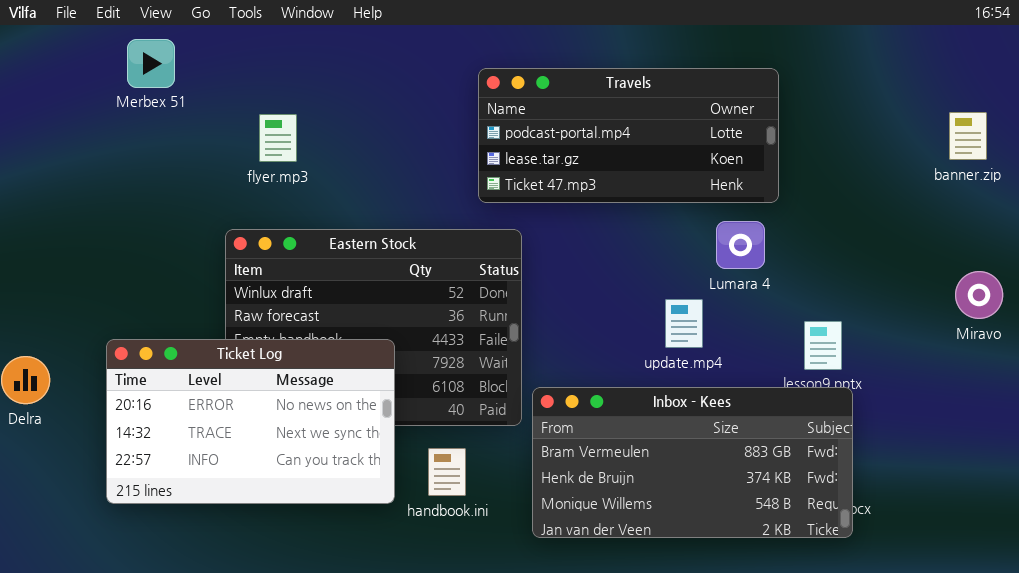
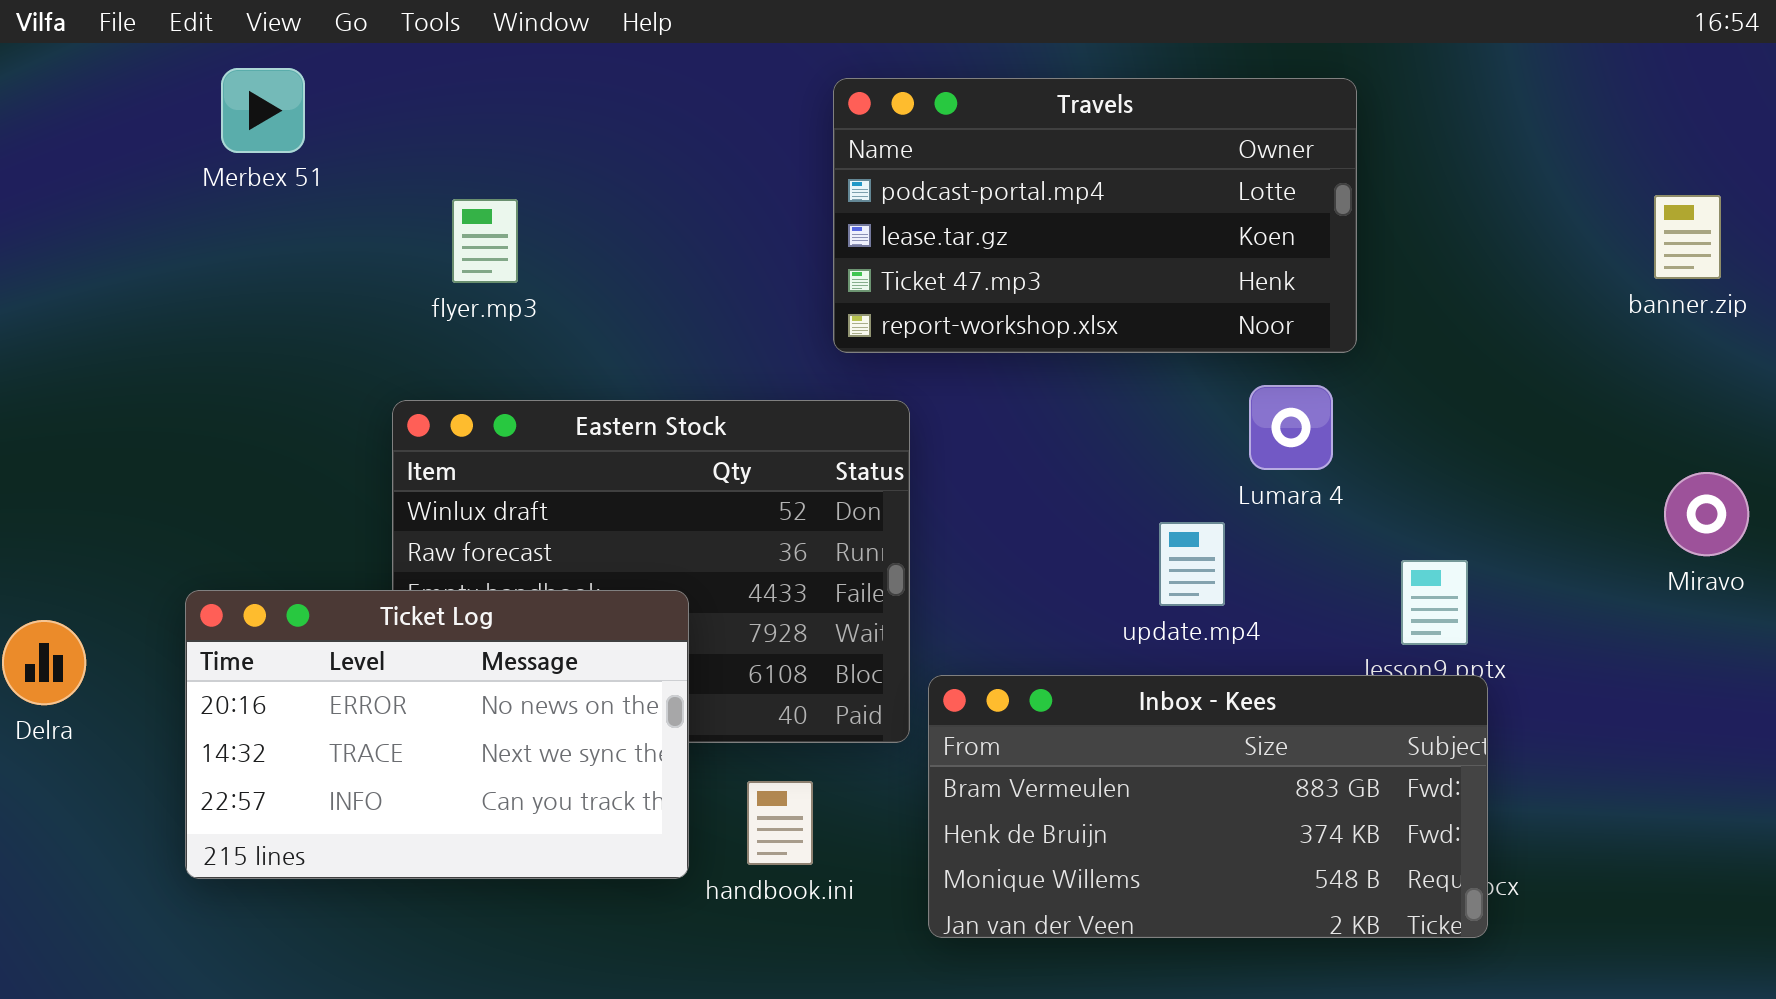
Travels: [478,68,779,203] -> [833,78,1357,353], resized

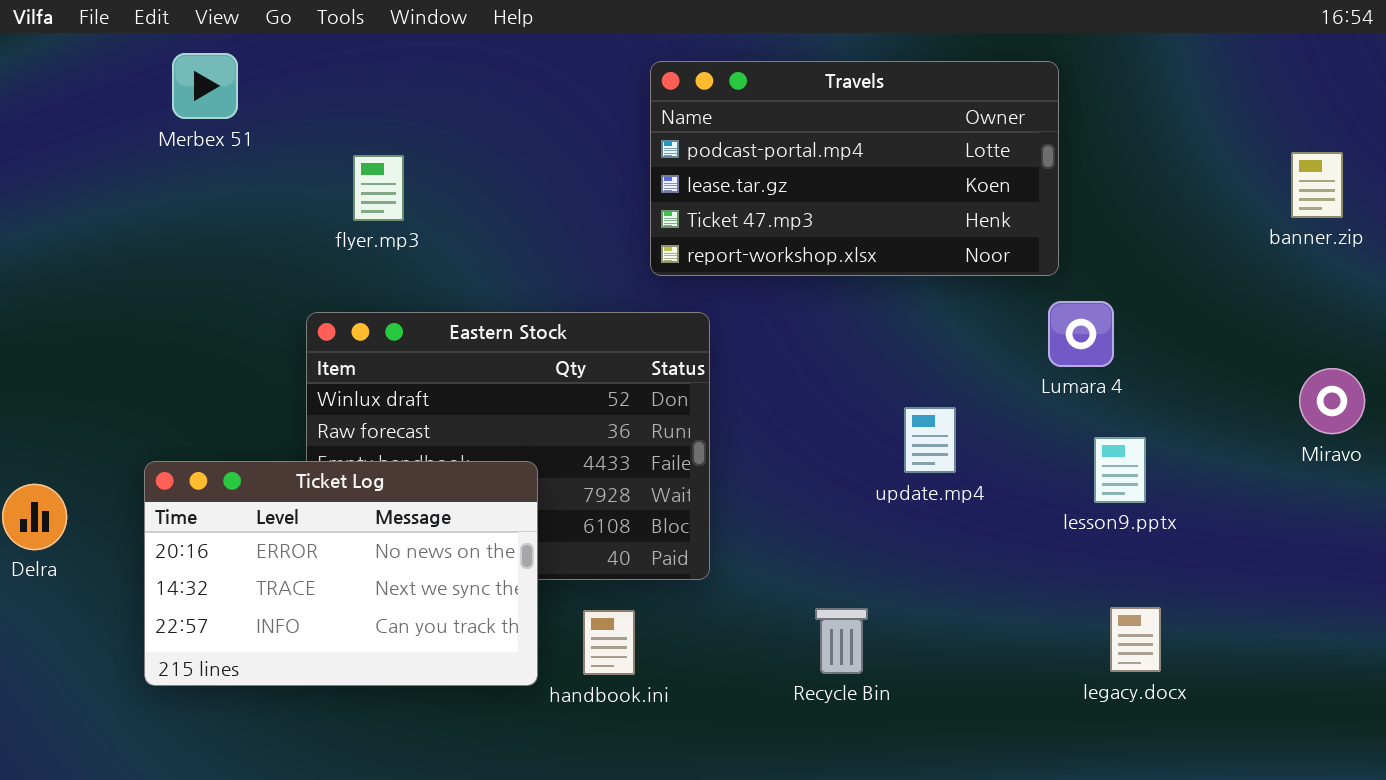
Lumara 4: [1249,385,1333,470] -> [1048,301,1114,367], moved
Inbox - Kees: [928,675,1488,938] -> none, closed

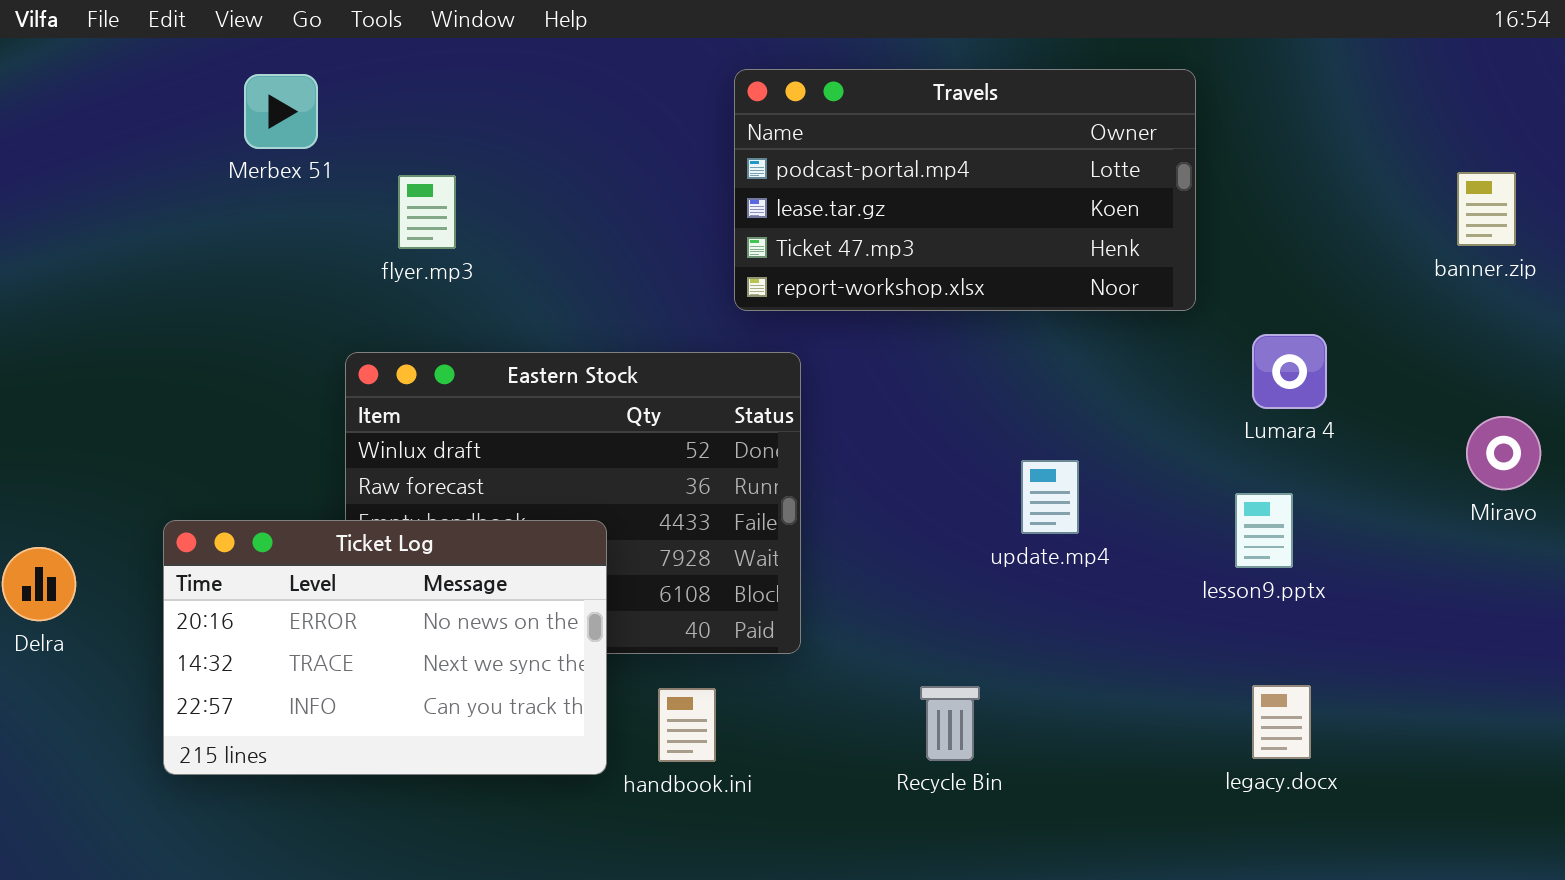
Merbex 51: [172,53,238,119] -> [244,74,318,149], moved
Lumara 4: [1048,301,1114,367] -> [1252,334,1327,409], moved

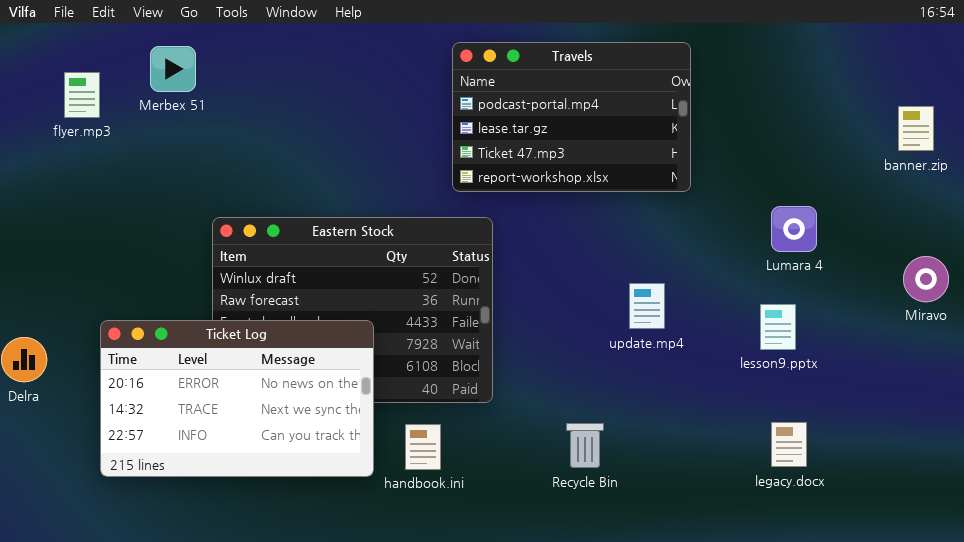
Travels: [734,69,1196,311] -> [452,42,691,192], resized
flyer.mp3: [398,175,456,249] -> [64,72,100,118], moved

